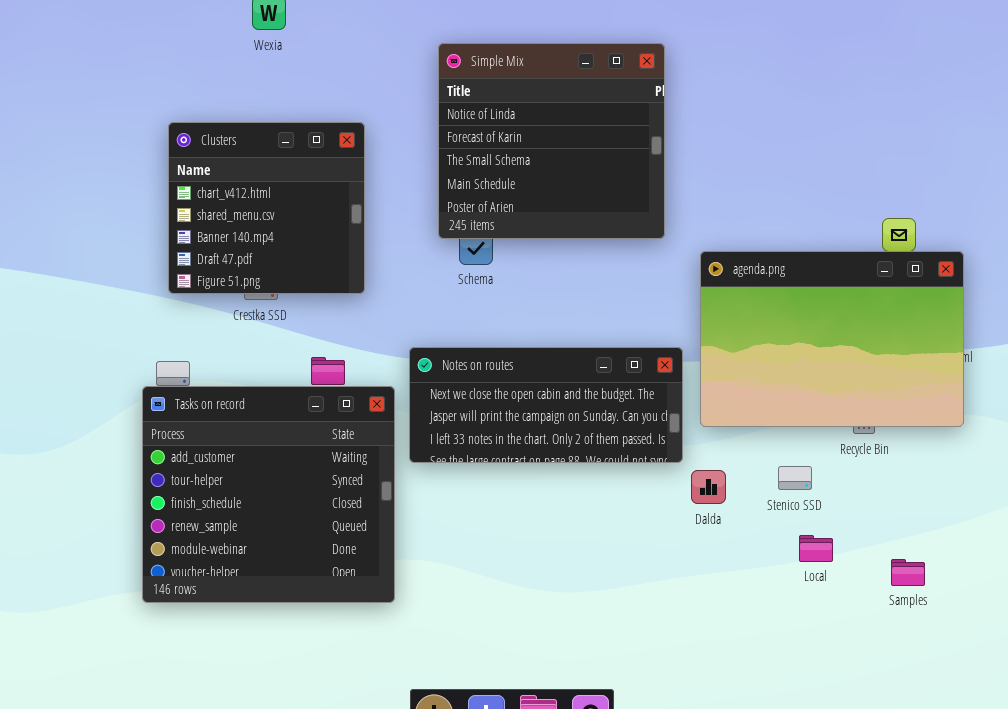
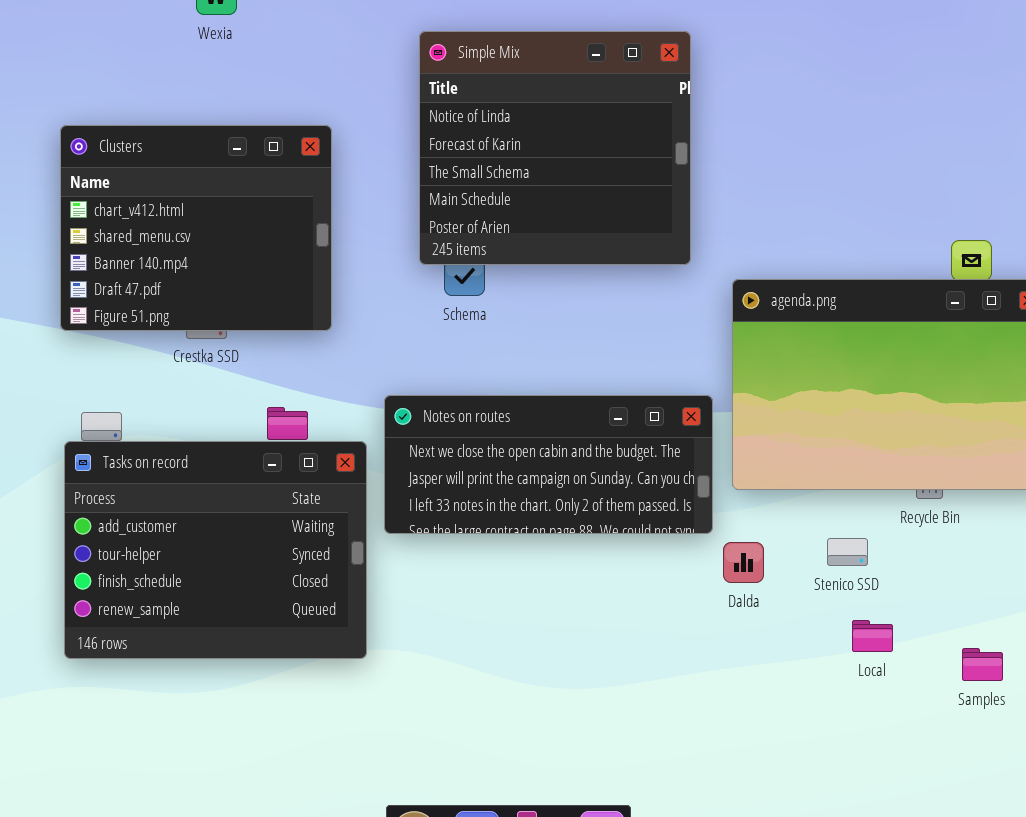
Clusters: [168,122,365,294] -> [60,125,332,331], resized
Tasks on record: [142,386,395,603] -> [64,441,367,659], resized

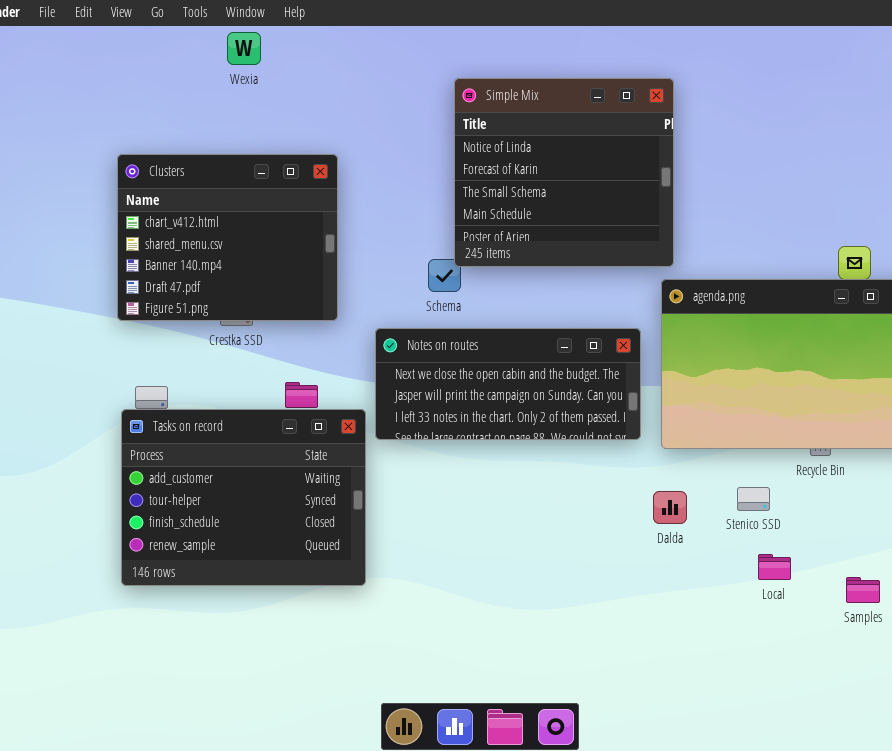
Simple Mix: [419,31,691,265] -> [454,78,674,267], moved
Notes on routes: [384,395,713,534] -> [375,328,641,440], moved

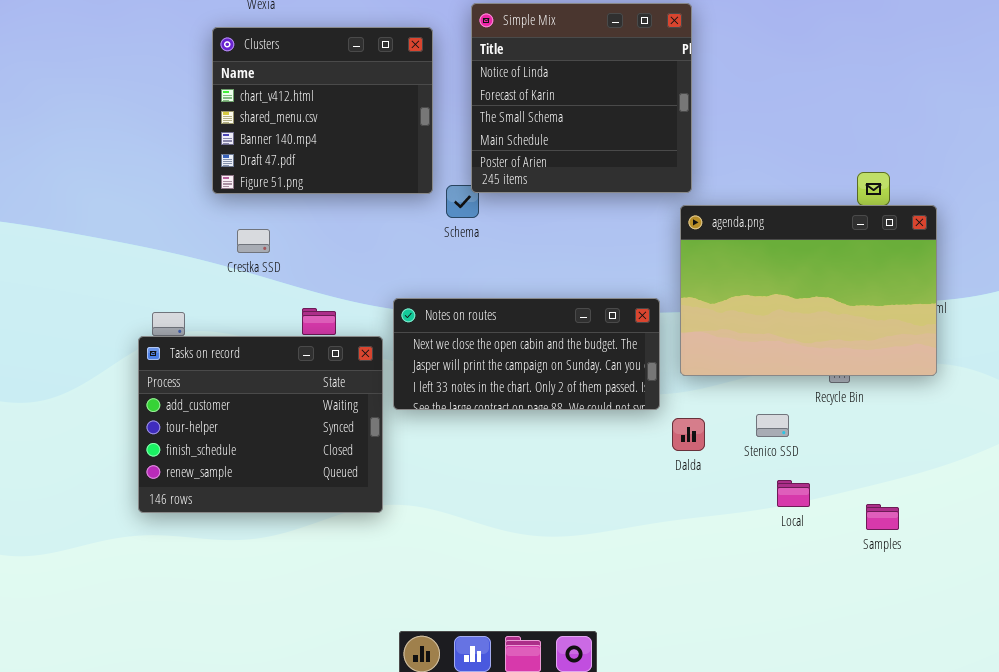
Clusters: [117,154,338,321] -> [212,27,433,194], moved
Notes on routes: [375,328,641,440] -> [393,298,660,410], moved

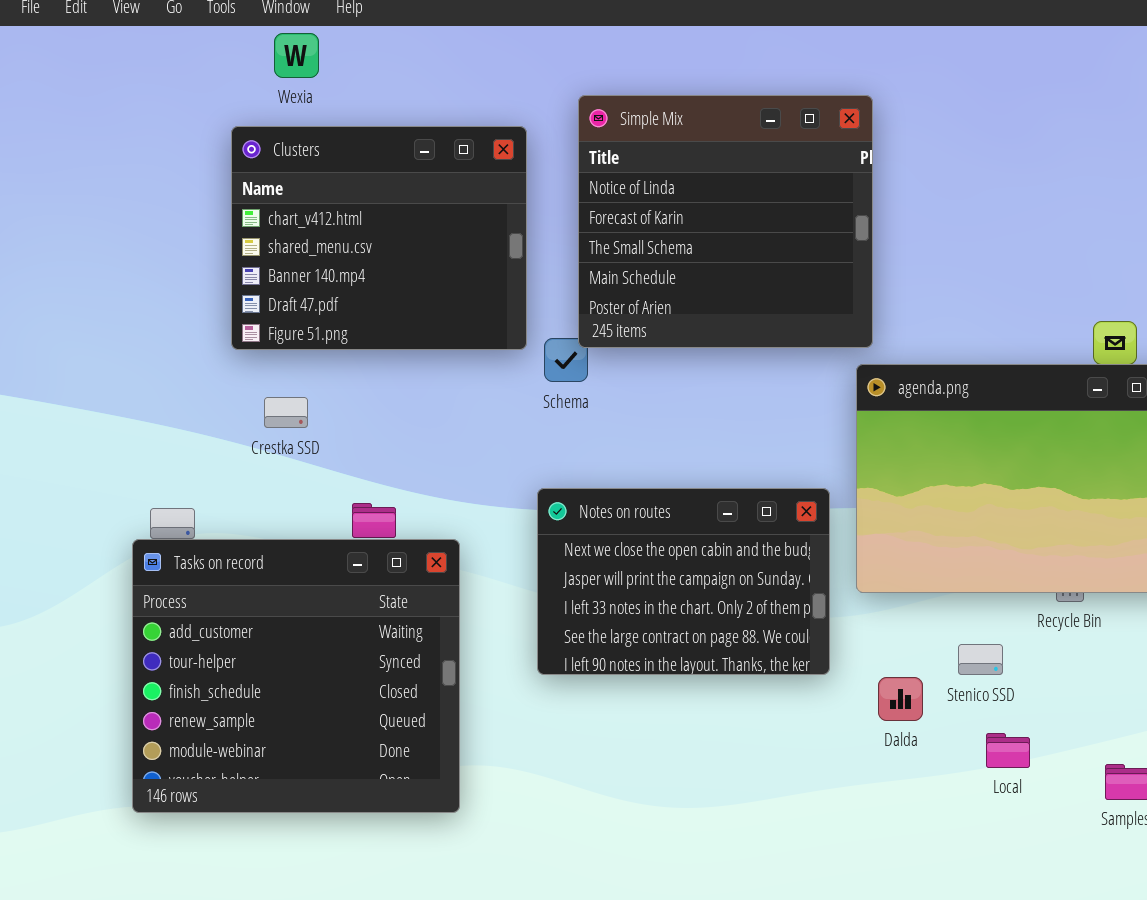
Notes on routes: [393,298,660,410] -> [537,488,830,675], resized
Tasks on record: [138,336,383,513] -> [132,539,460,813], resized
Dalda: [672,418,705,451] -> [878,677,923,721], moved

